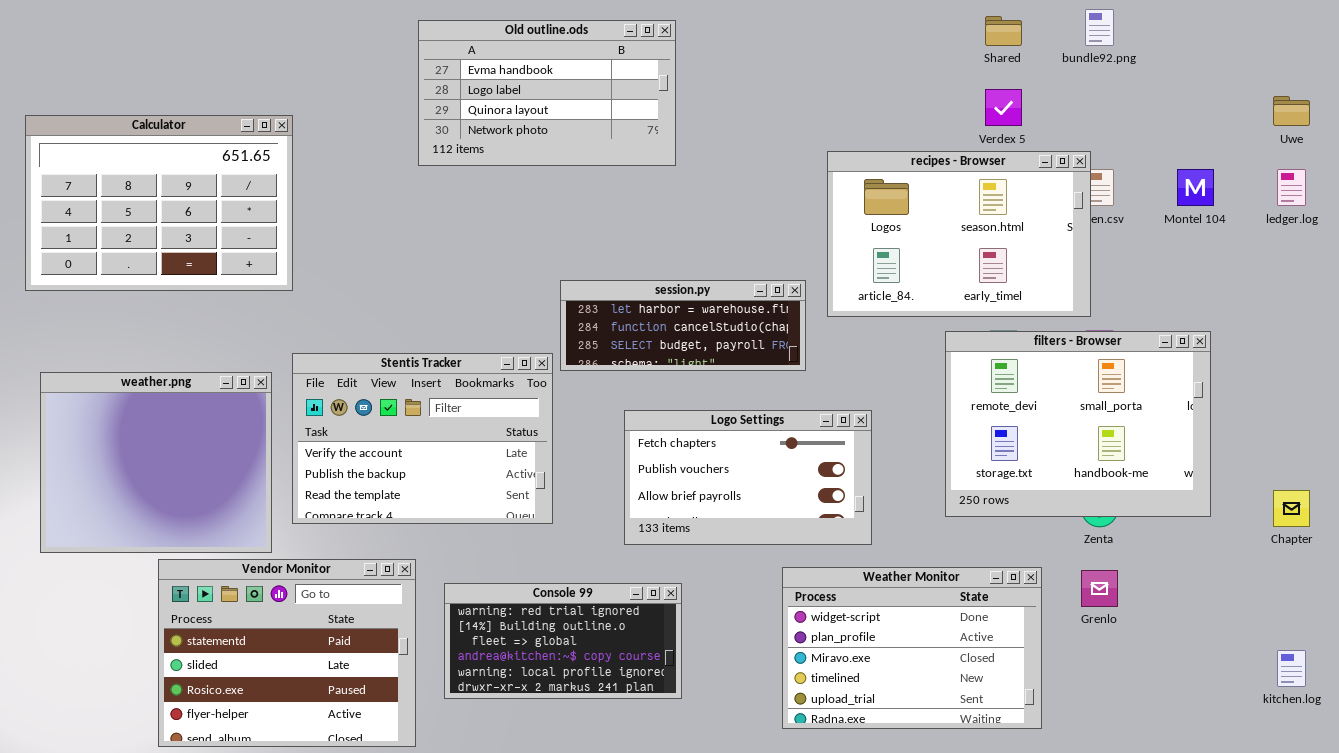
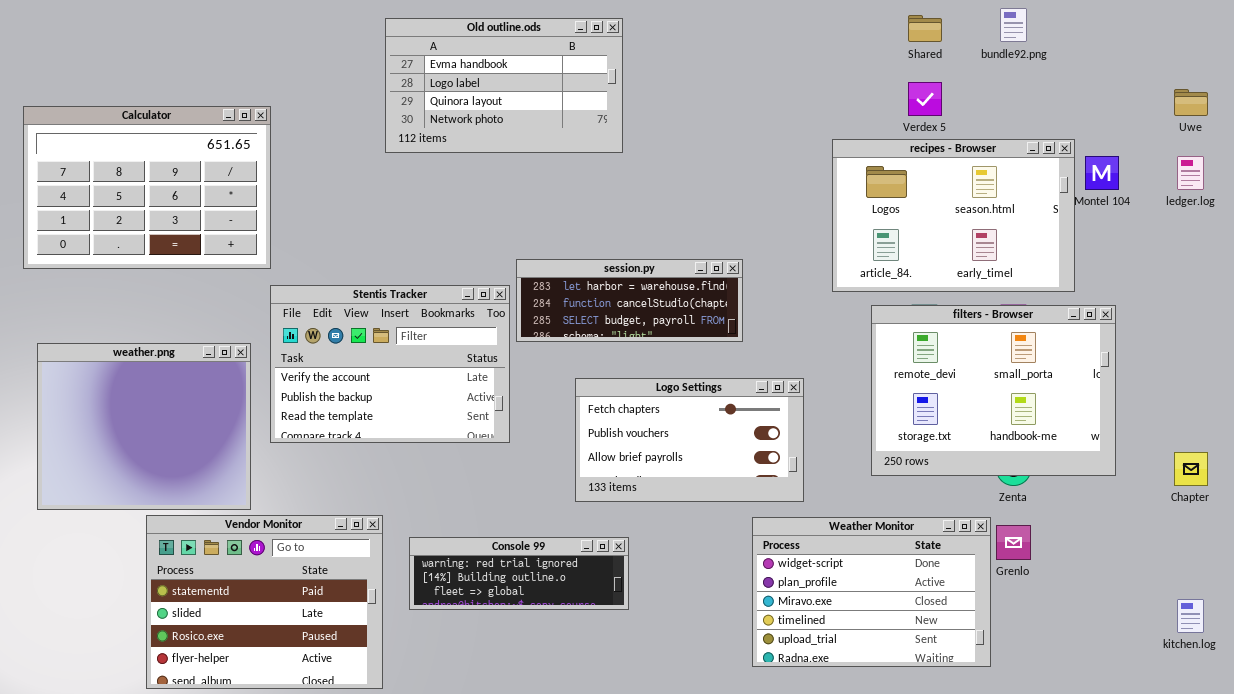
recipes - Browser: [827,151,1091,317] -> [832,139,1075,292], moved
Stentis Tracker: [292,353,553,524] -> [270,285,510,443], moved
Weather Monitor: [782,567,1042,729] -> [752,517,991,667], moved
Console 99: [444,583,682,699] -> [409,537,629,610], resized

